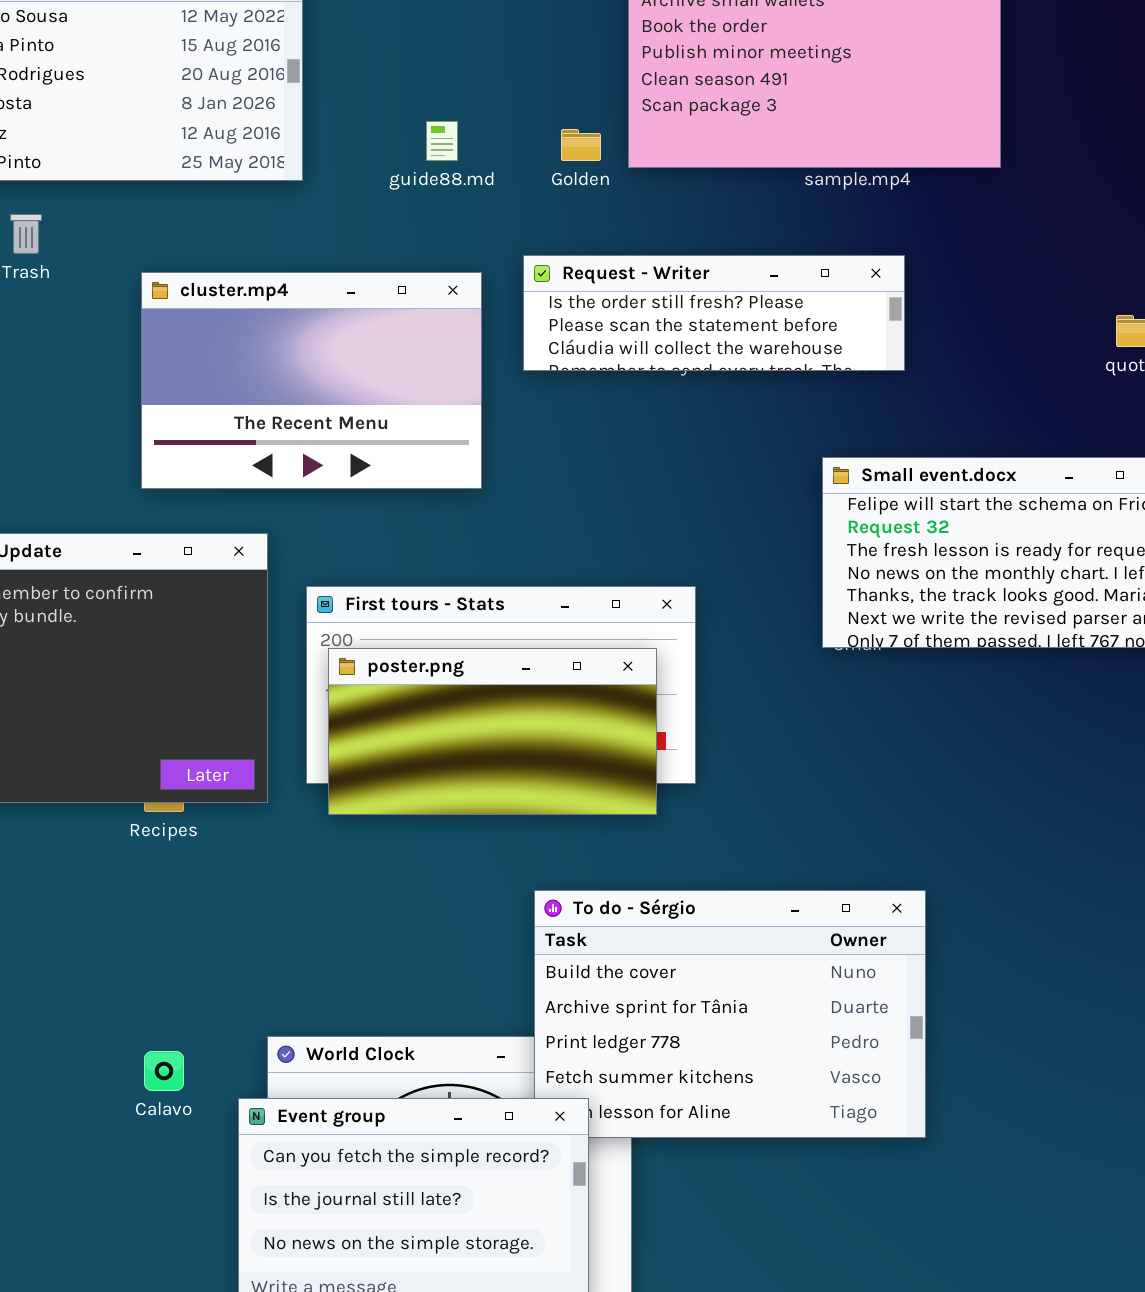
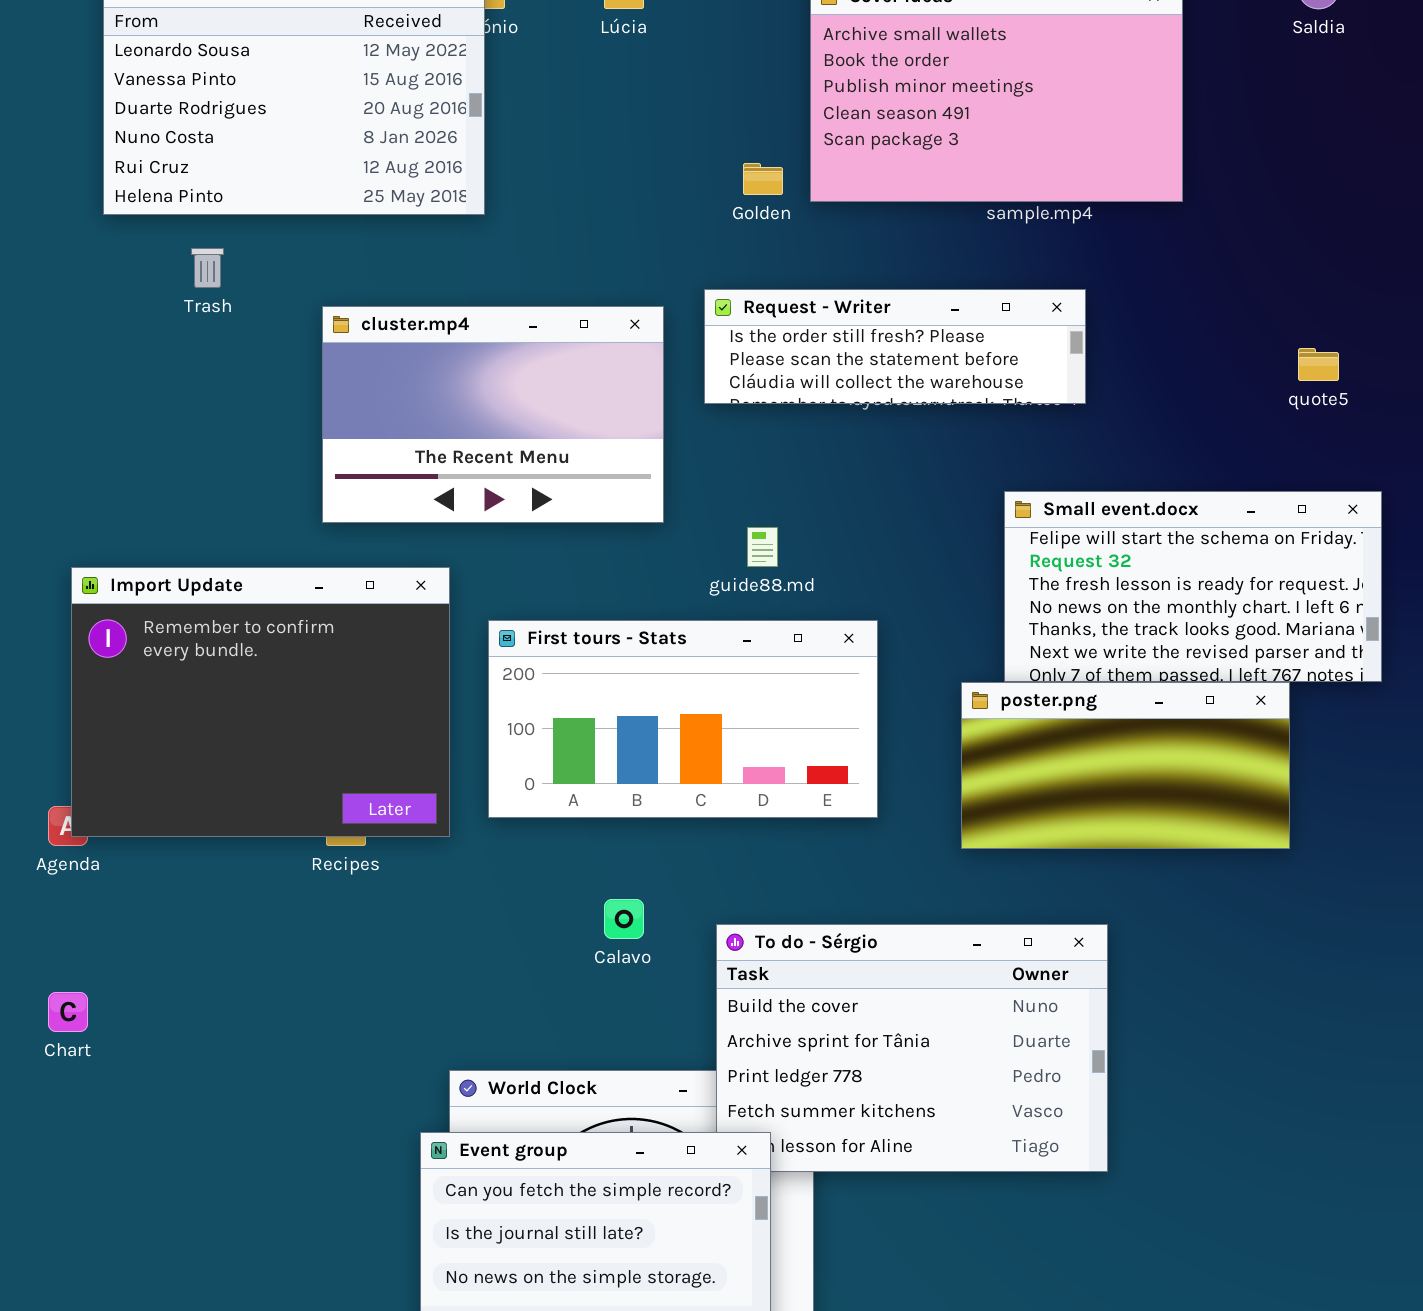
guide88.md: [426,121,458,161] -> [747,527,778,567], moved
poster.png: [328,648,657,815] -> [961,682,1290,849], moved
Calavo: [144,1051,184,1091] -> [604,899,644,939], moved

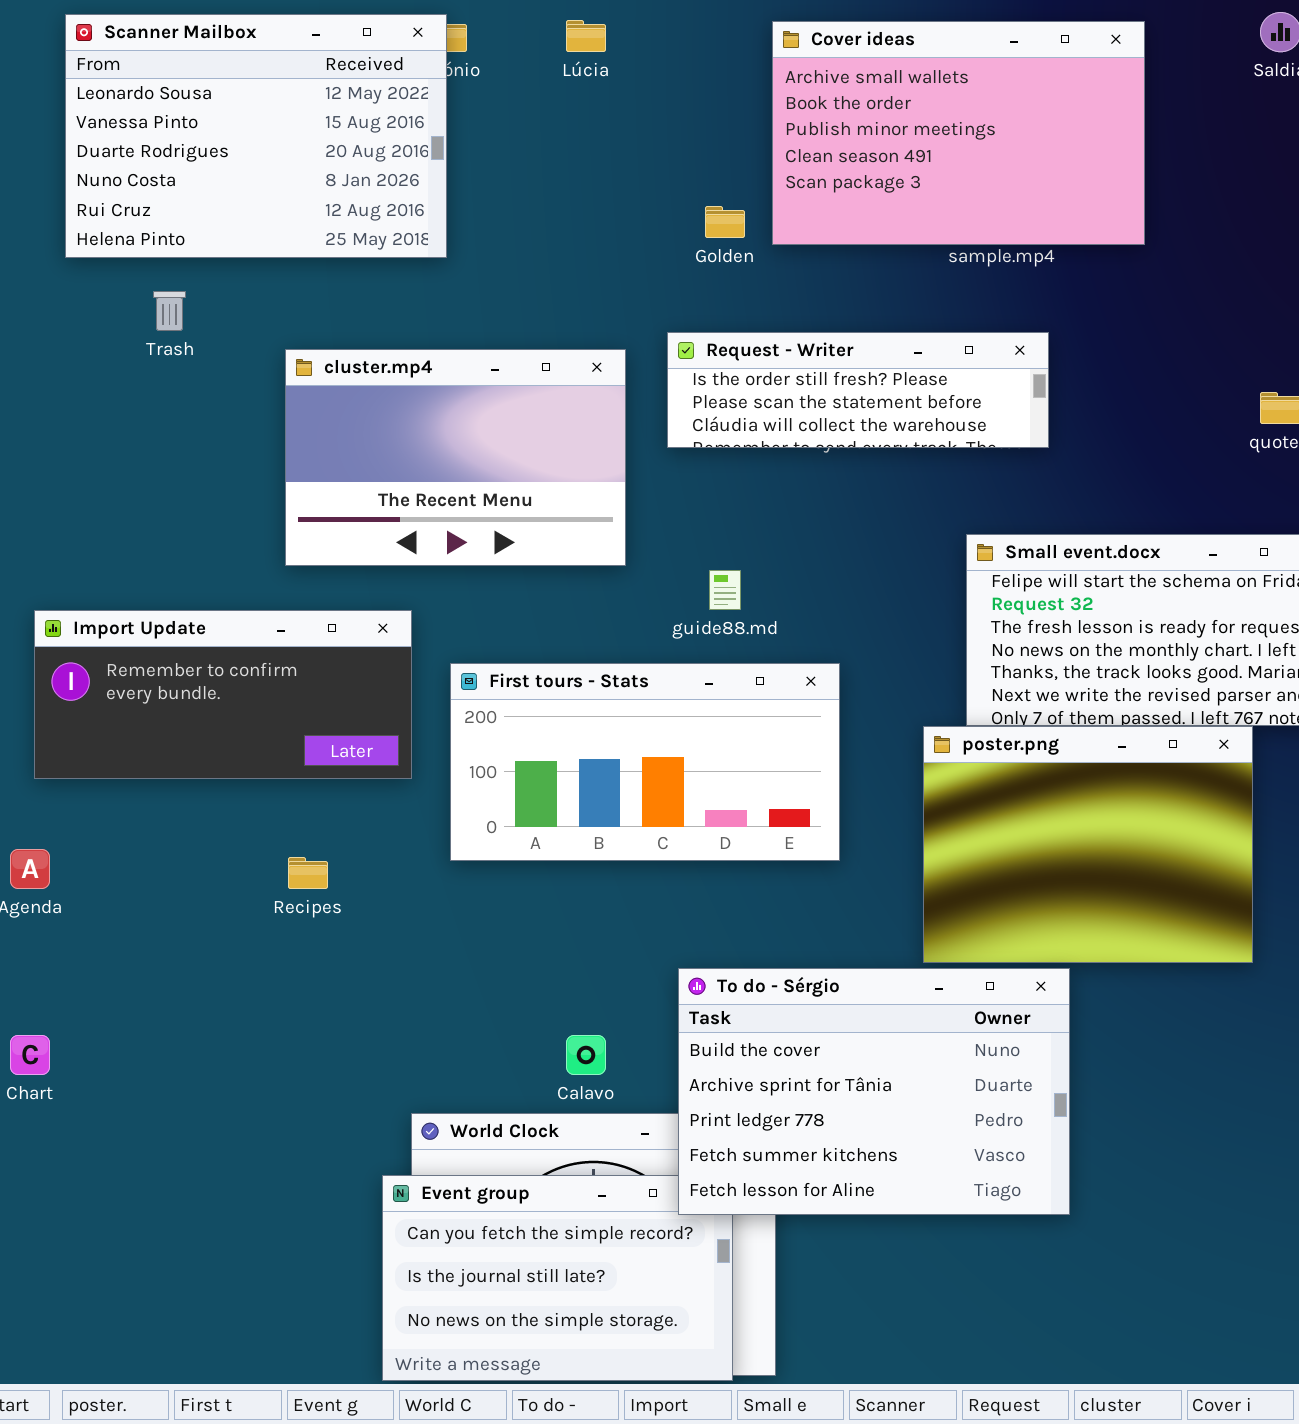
Import Update: [71,567,450,837] -> [34,610,412,779], resized
poster.png: [961,682,1290,849] -> [923,726,1253,963], resized
Calavo: [604,899,644,939] -> [566,1035,606,1075], moved
To do - Sérgio: [716,924,1108,1172] -> [678,968,1070,1215], raised

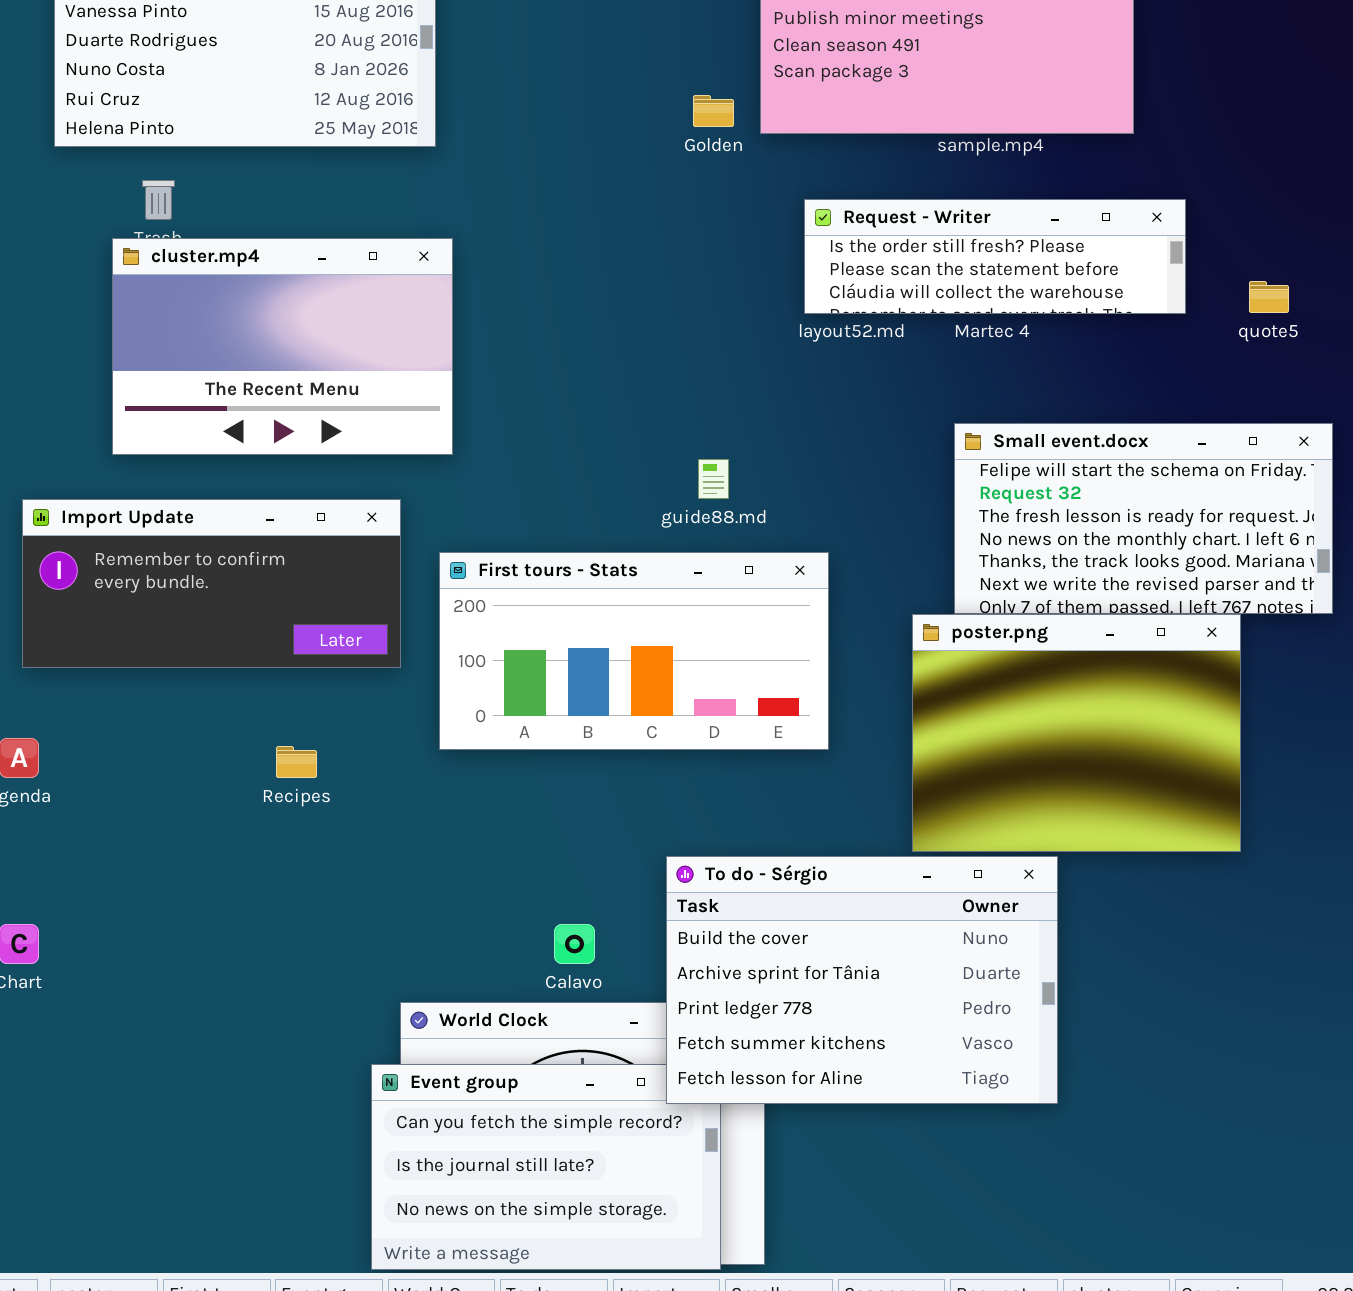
Request - Writer: [667,332,1049,448] -> [804,199,1186,314], moved
cluster.mp4: [285,349,626,566] -> [112,238,453,455], moved

